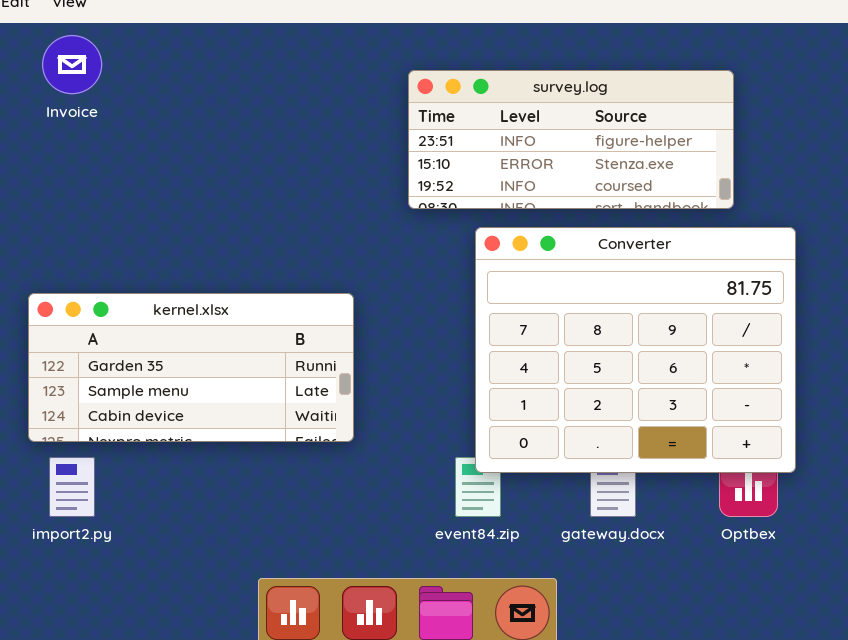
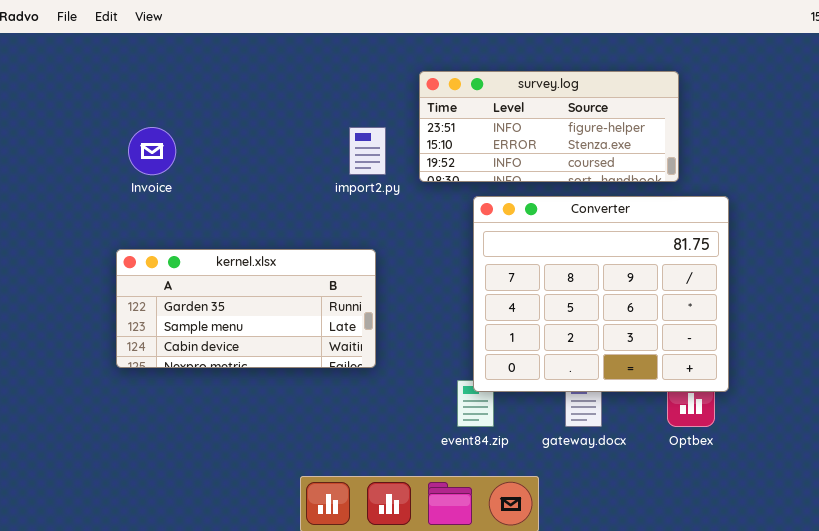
Invoice: [42,35,102,94] -> [128,127,176,175], moved
import2.py: [49,457,95,517] -> [349,127,386,175], moved

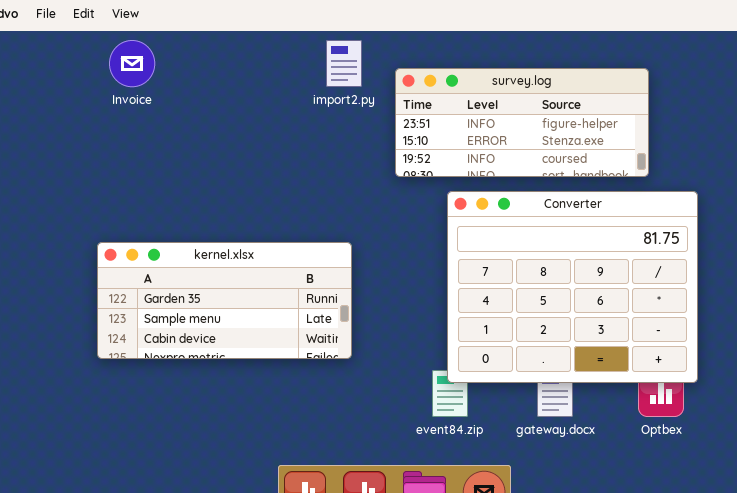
Invoice: [128,127,176,175] -> [109,40,155,87], moved
import2.py: [349,127,386,175] -> [326,40,362,87], moved

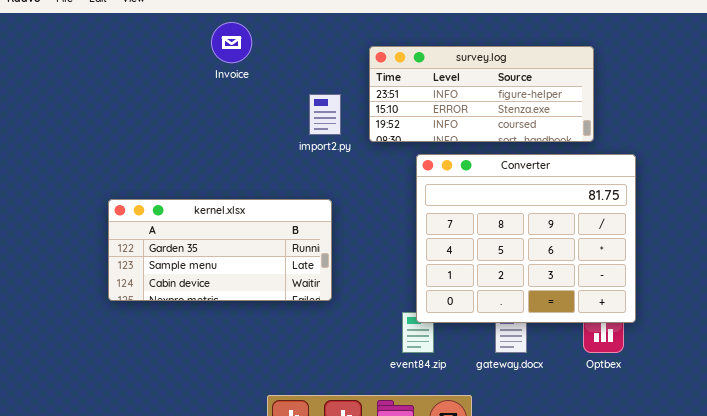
Invoice: [109,40,155,87] -> [211,22,252,63], moved
import2.py: [326,40,362,87] -> [309,94,341,135], moved

